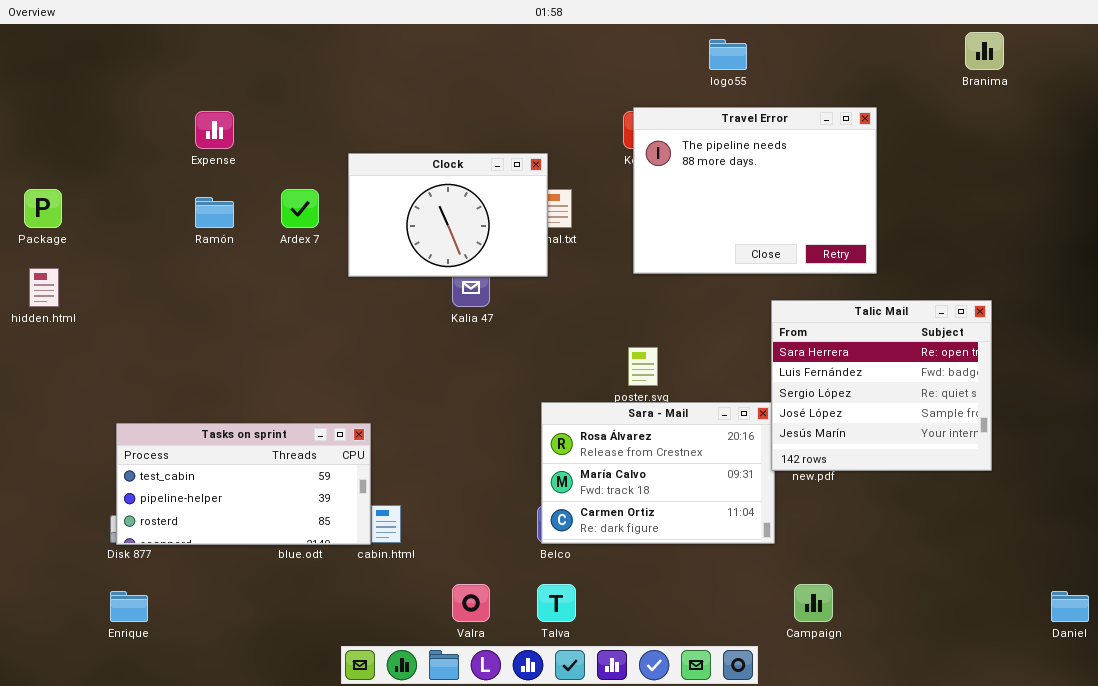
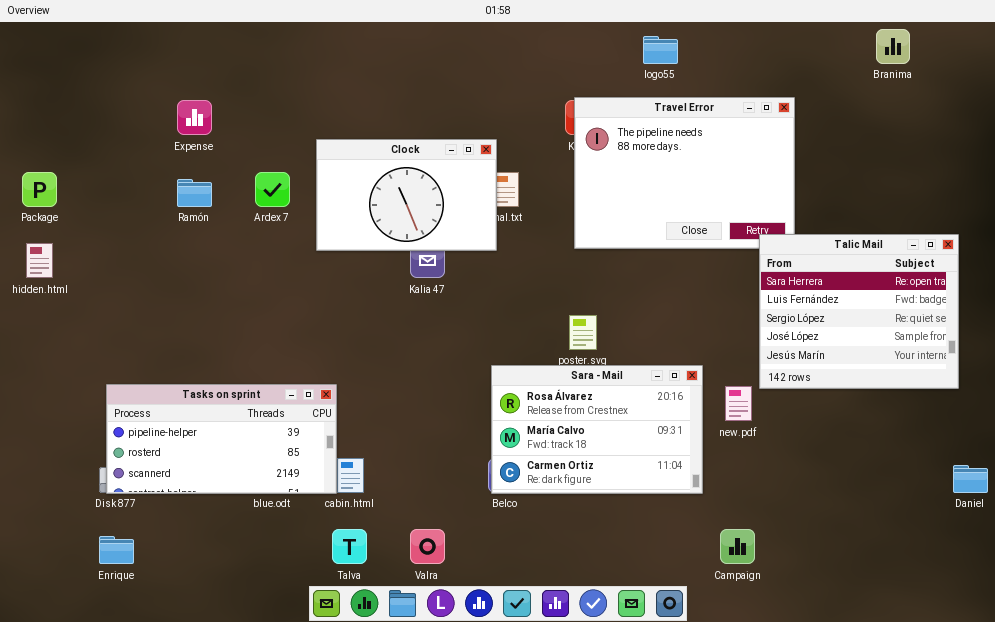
Talic Mail: [771,300,992,471] -> [759,234,959,389], moved
Tasks on sprint: [116,423,371,545] -> [106,384,337,494], scrolled down 1 row
Talva: [537,584,576,622] -> [332,529,367,564], moved
Daniel: [1051,591,1089,622] -> [953,465,988,493], moved

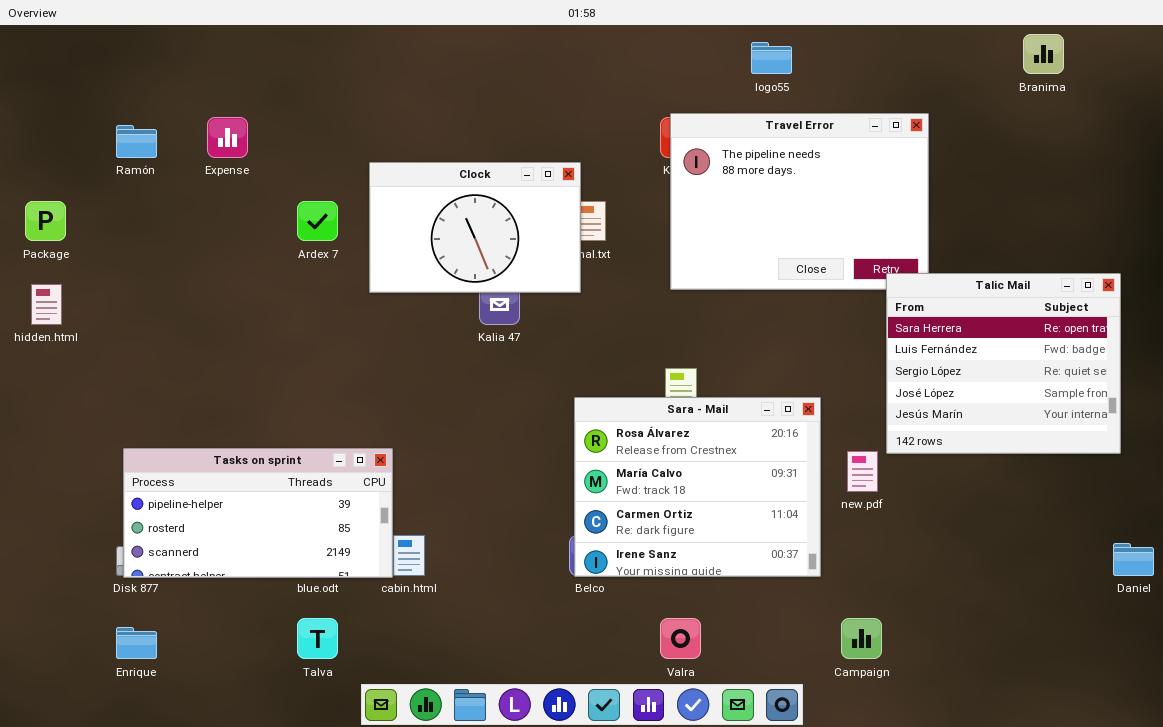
Ramón: [177,179,212,207] -> [116,125,157,158], moved
Sara - Mail: [491,365,703,494] -> [574,397,821,577], resized
Talva: [332,529,367,564] -> [297,618,338,659], moved
Valra: [410,529,445,564] -> [660,618,701,659], moved

